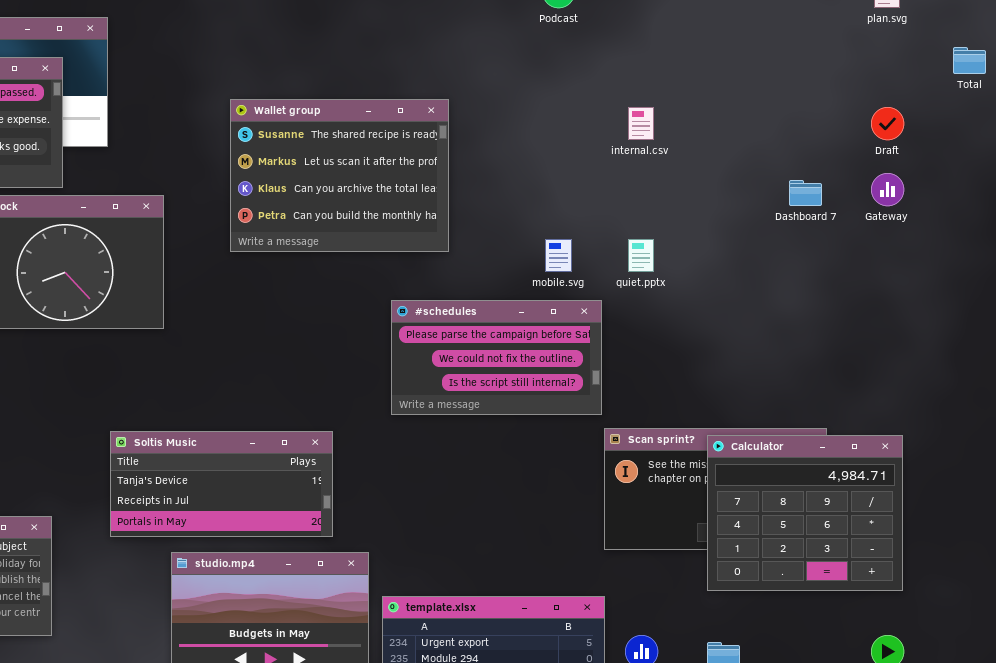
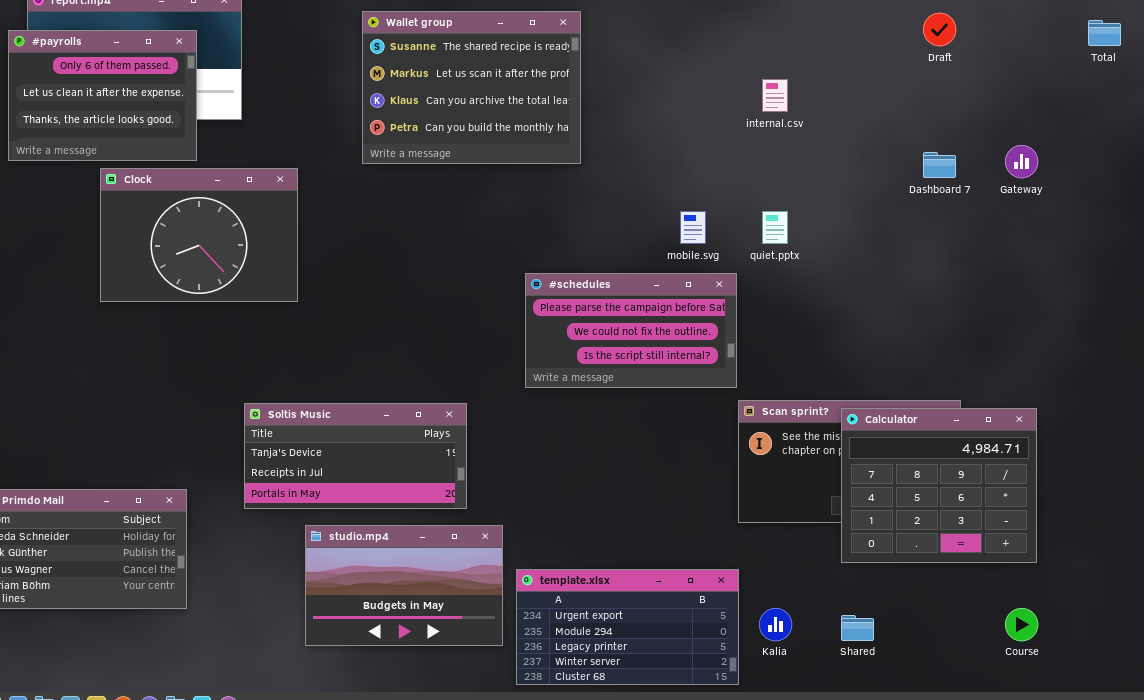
Wallet group: [230,99,449,252] -> [362,11,581,164], moved
Draft: [871,107,904,140] -> [923,13,956,46], moved

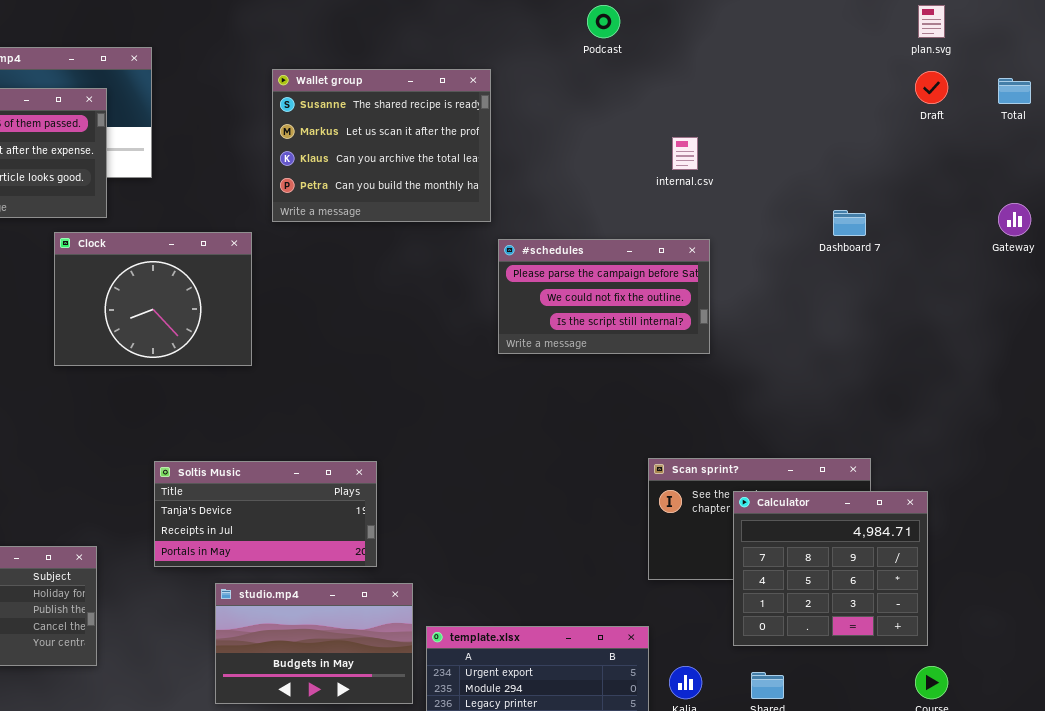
Draft: [923,13,956,46] -> [915,71,948,104], moved
Gateway: [1005,145,1038,178] -> [998,203,1031,236], moved
Clock: [100,168,298,302] -> [54,232,252,366], moved
#schedules: [525,273,737,388] -> [498,239,710,354], moved
Calculator: [841,408,1037,563] -> [733,491,928,646], moved

